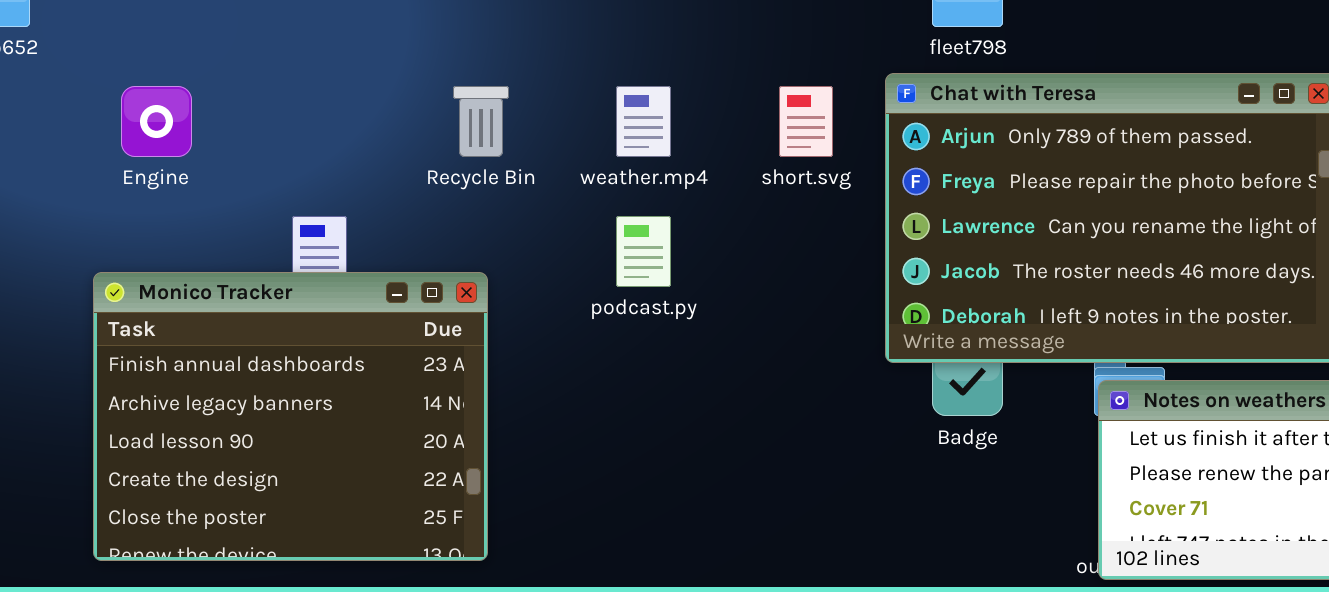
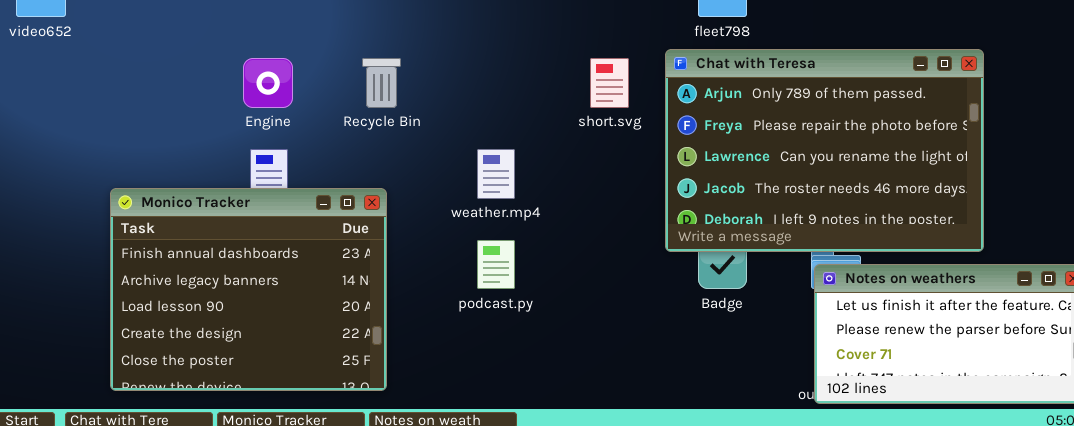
Engine: [121,86,192,157] -> [243,58,293,108], moved
weather.mp4: [616,86,671,157] -> [477,149,515,199], moved
podcast.py: [616,216,671,287] -> [477,240,515,289], moved

